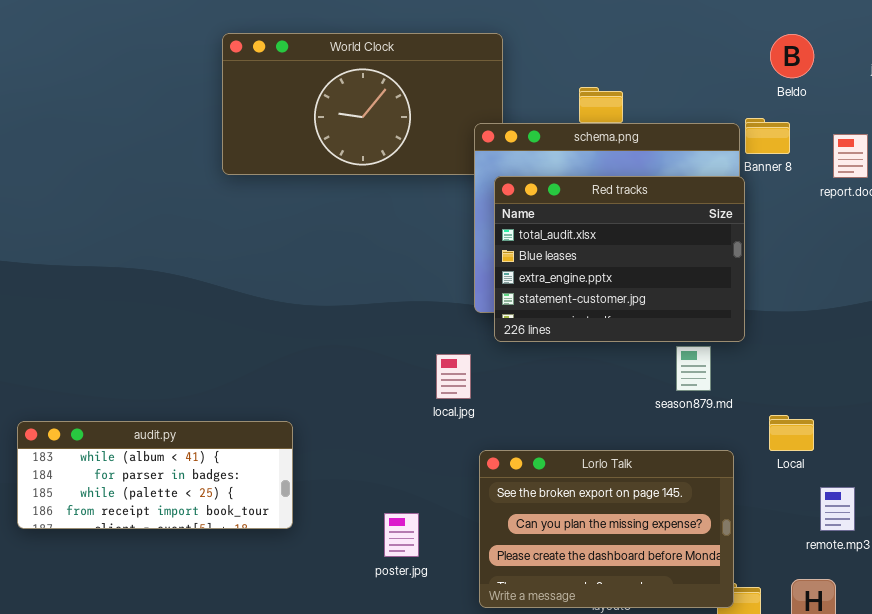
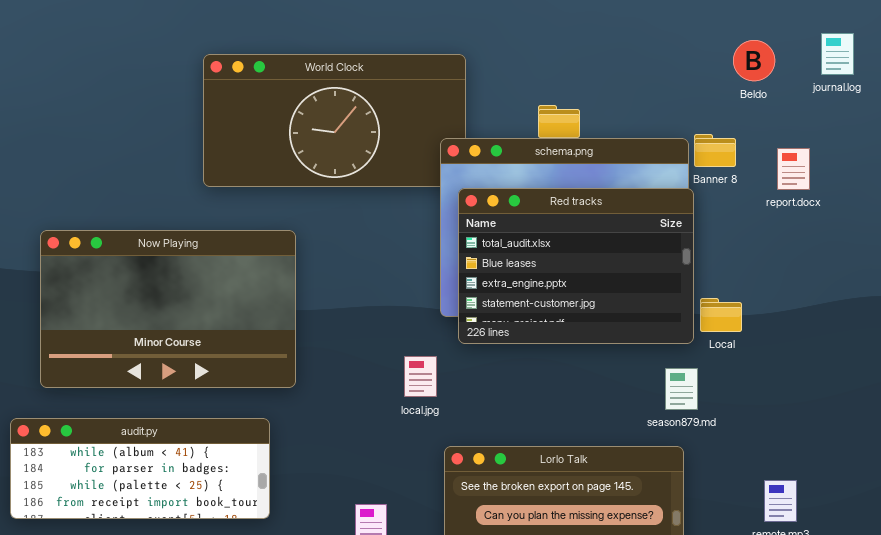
Beldo: [770,34,814,78] -> [733,40,775,81], moved
Now Playing: none -> [40,230,296,388], opened
season879.md: [676,346,711,391] -> [665,368,698,410], moved
Local: [769,415,814,451] -> [700,298,742,332], moved

